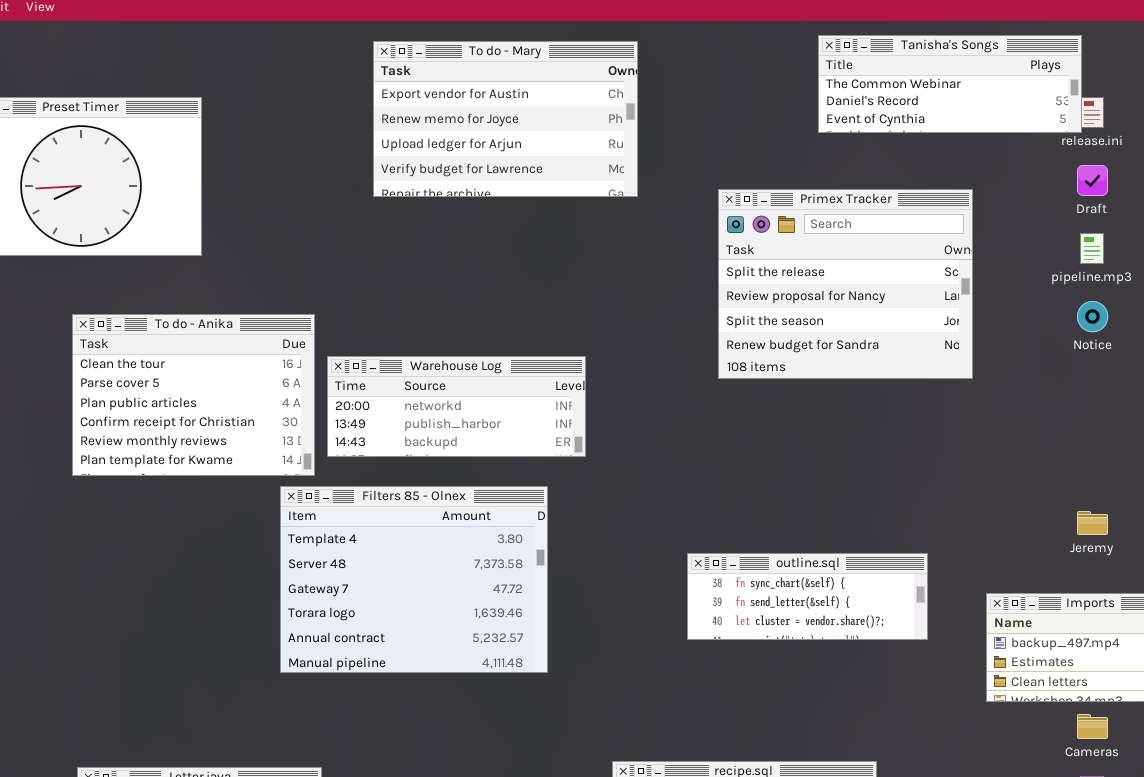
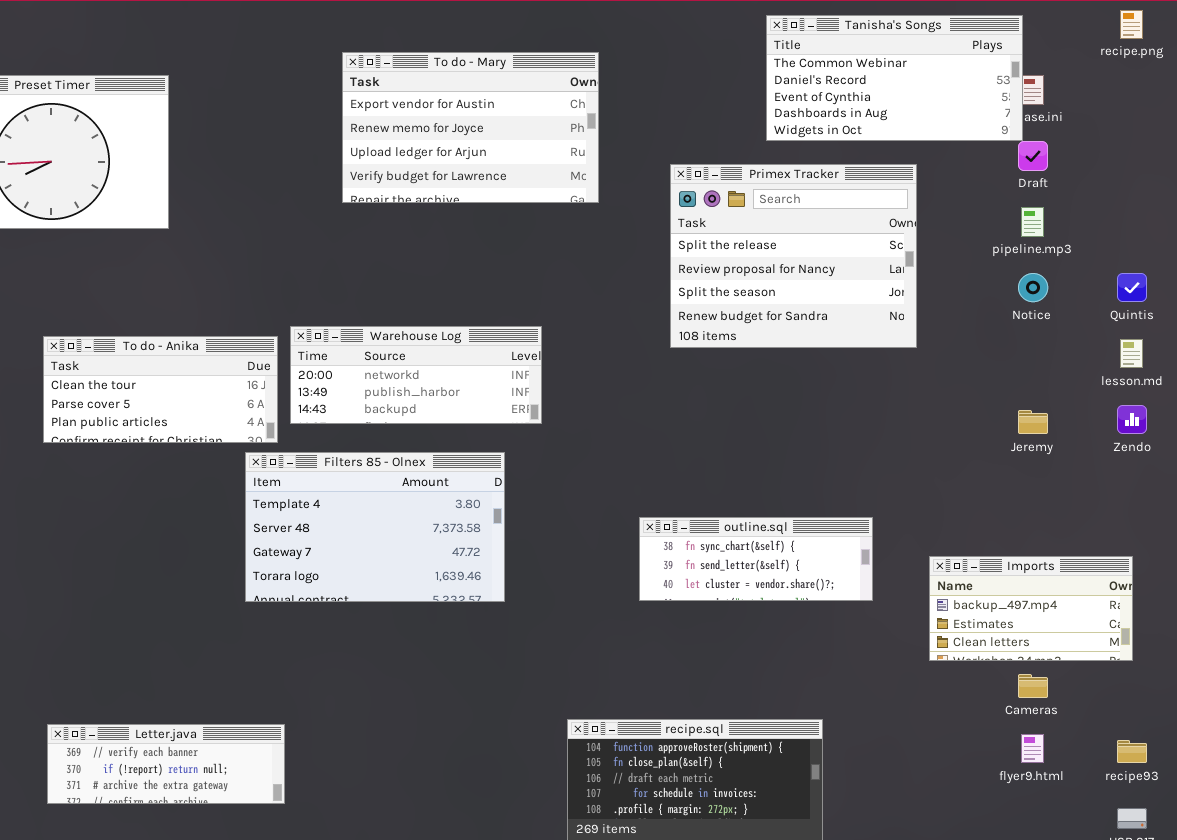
Tanisha's Songs: [818,35,1082,133] -> [766,15,1023,141], resized
To do - Mary: [373,41,638,197] -> [342,52,599,203], moved
To do - Anika: [72,314,315,476] -> [43,336,278,443], resized
Filters 85 - Olnex: [280,486,548,673] -> [245,452,505,602], resized
Jeremy: [1077,511,1108,535] -> [1018,410,1048,434], moved

